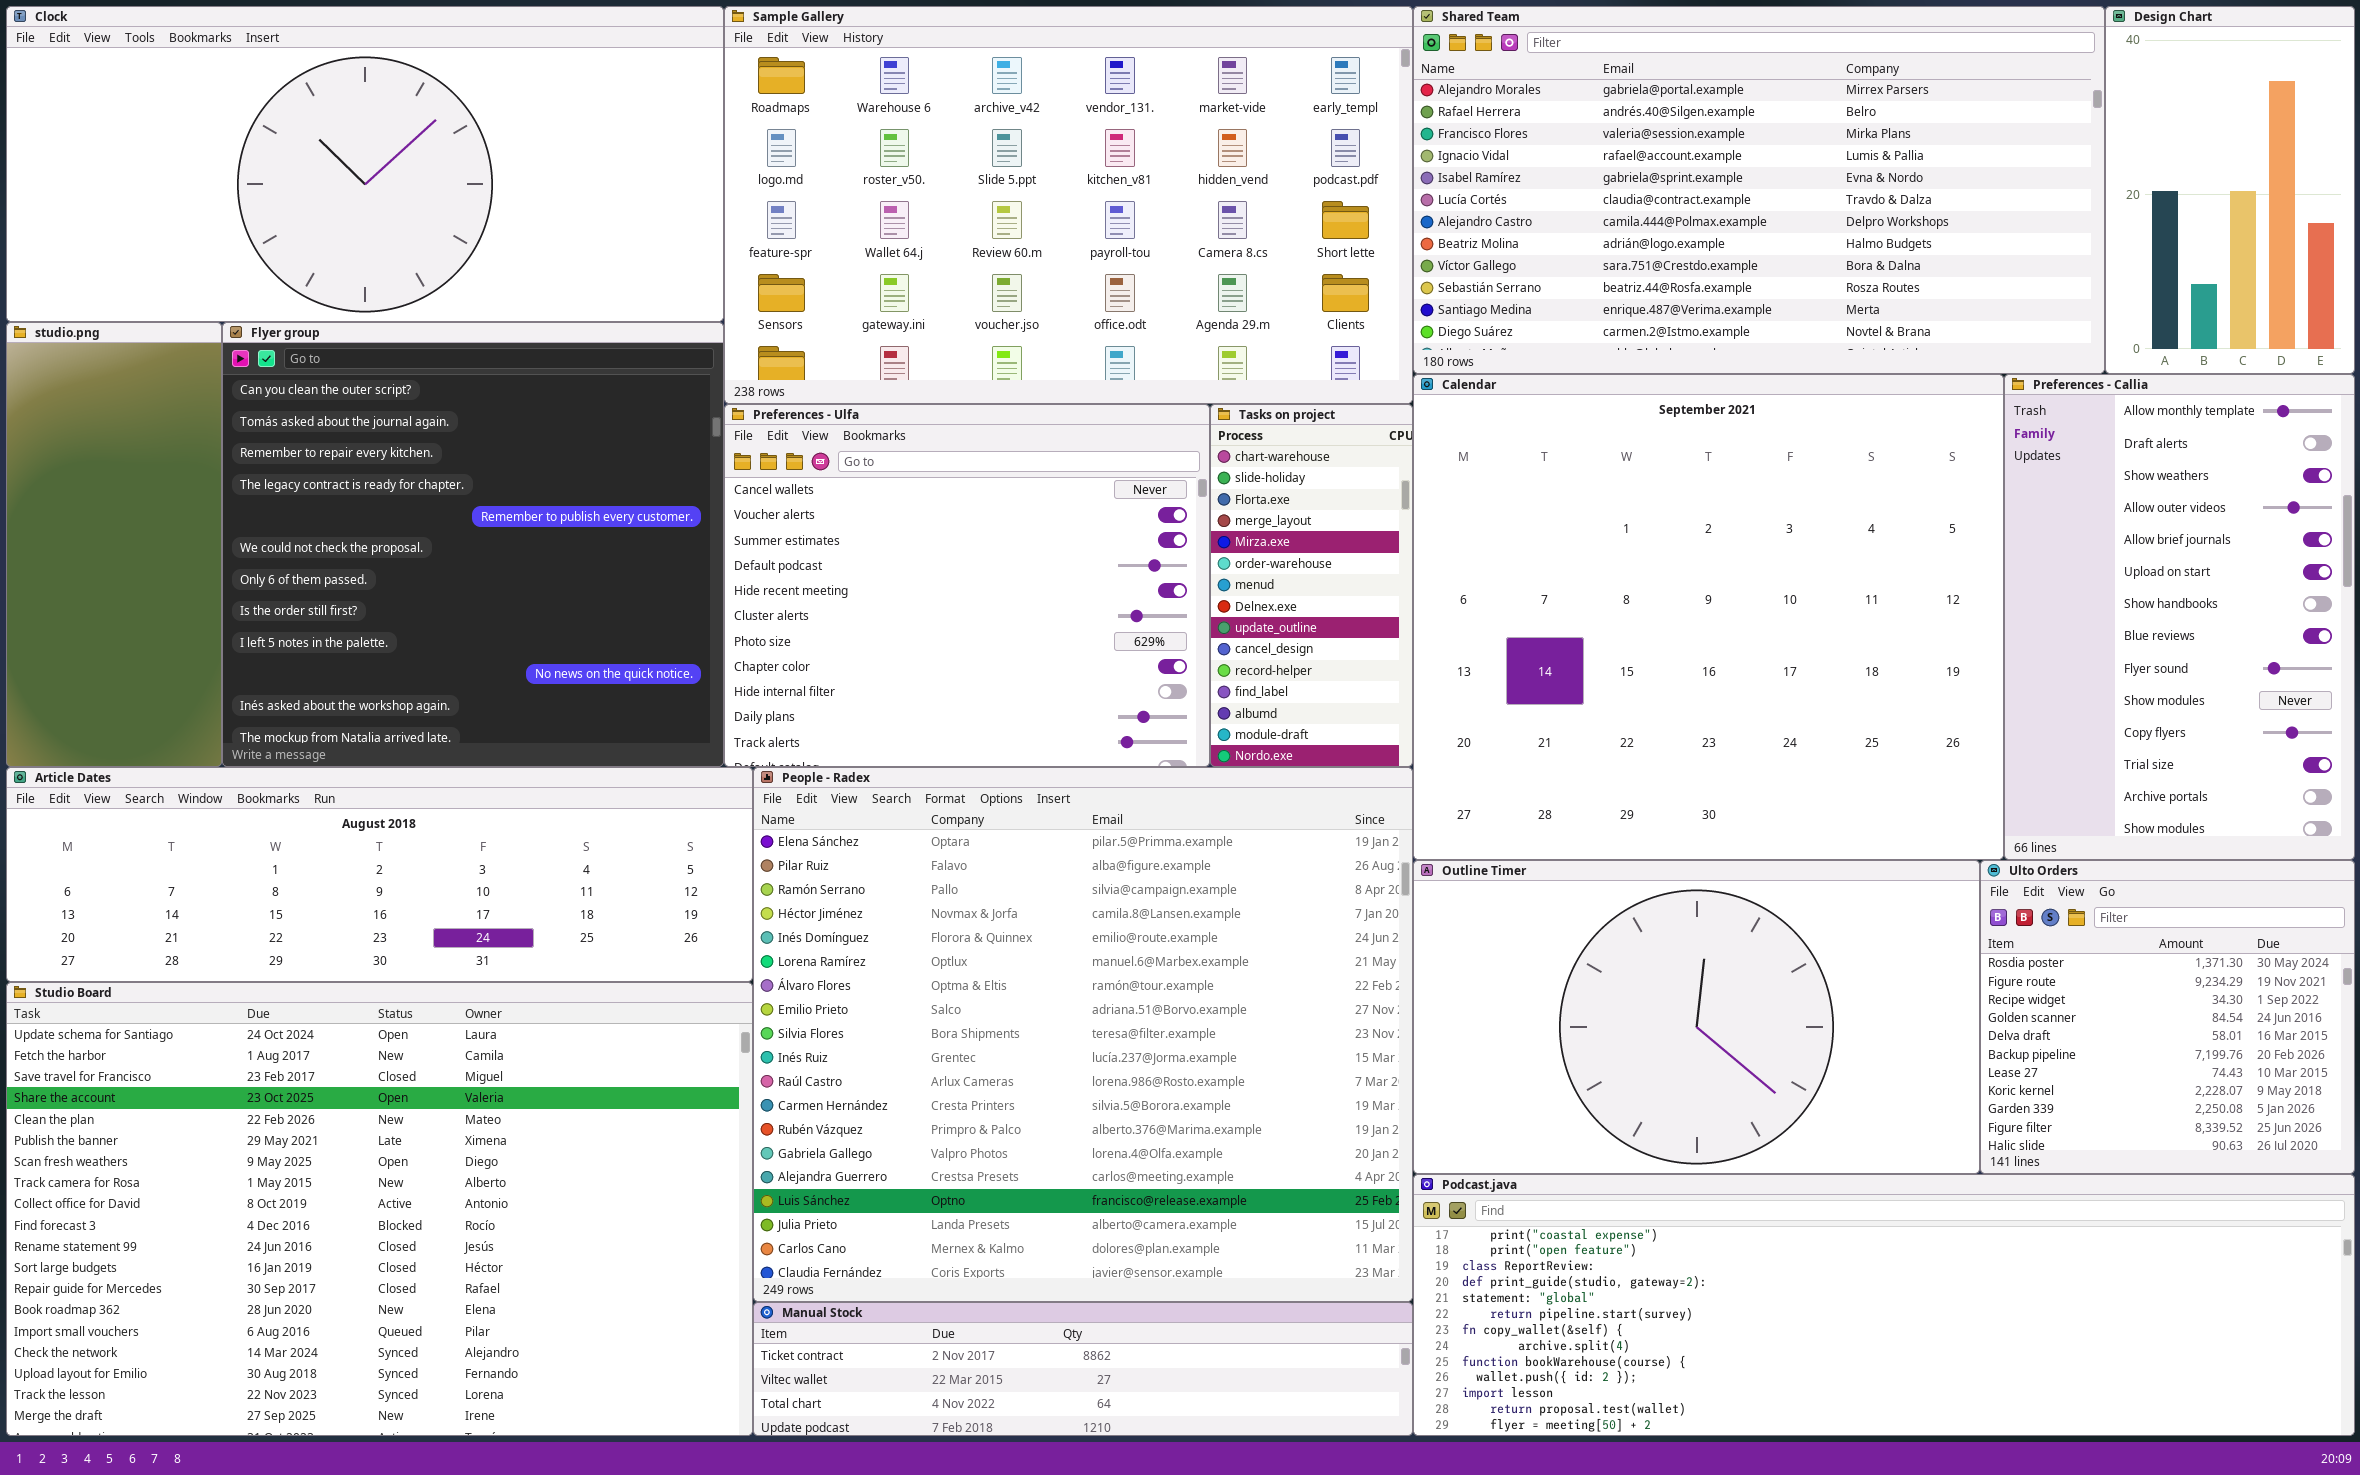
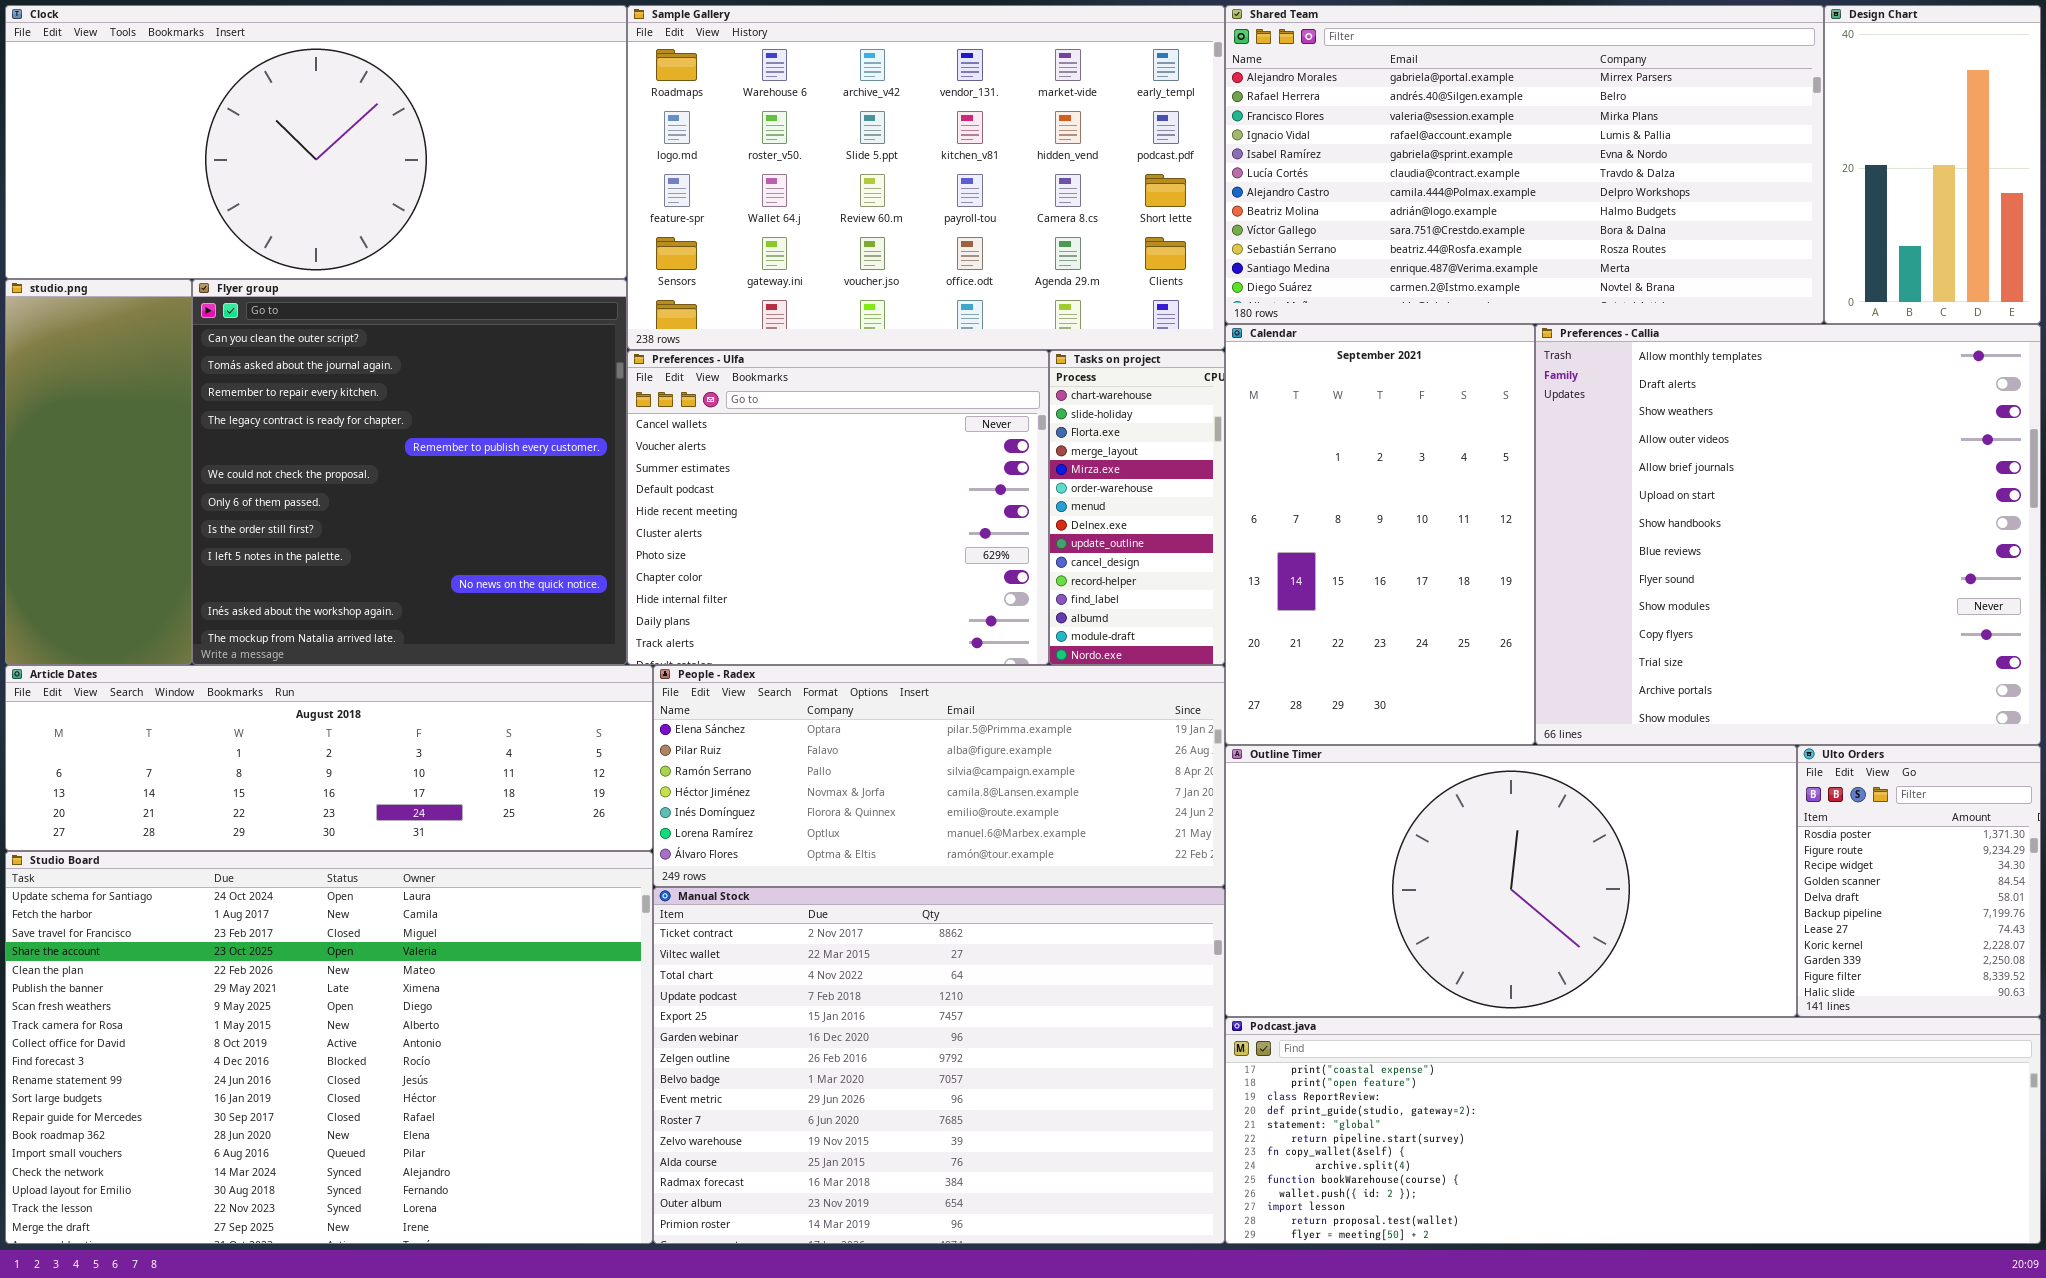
Calendar: [1413,374,2004,860] -> [1225,324,1535,745], resized
Preferences - Callia: [2004,374,2355,860] -> [1535,324,2041,745], resized
People - Radex: [753,767,1413,1302] -> [653,665,1225,887], resized
Outline Timer: [1413,860,1980,1174] -> [1225,745,1797,1017], resized
Ulto Orders: [1980,860,2355,1174] -> [1797,745,2041,1017], resized
Manual Stock: [753,1302,1413,1436] -> [653,887,1225,1244], resized

